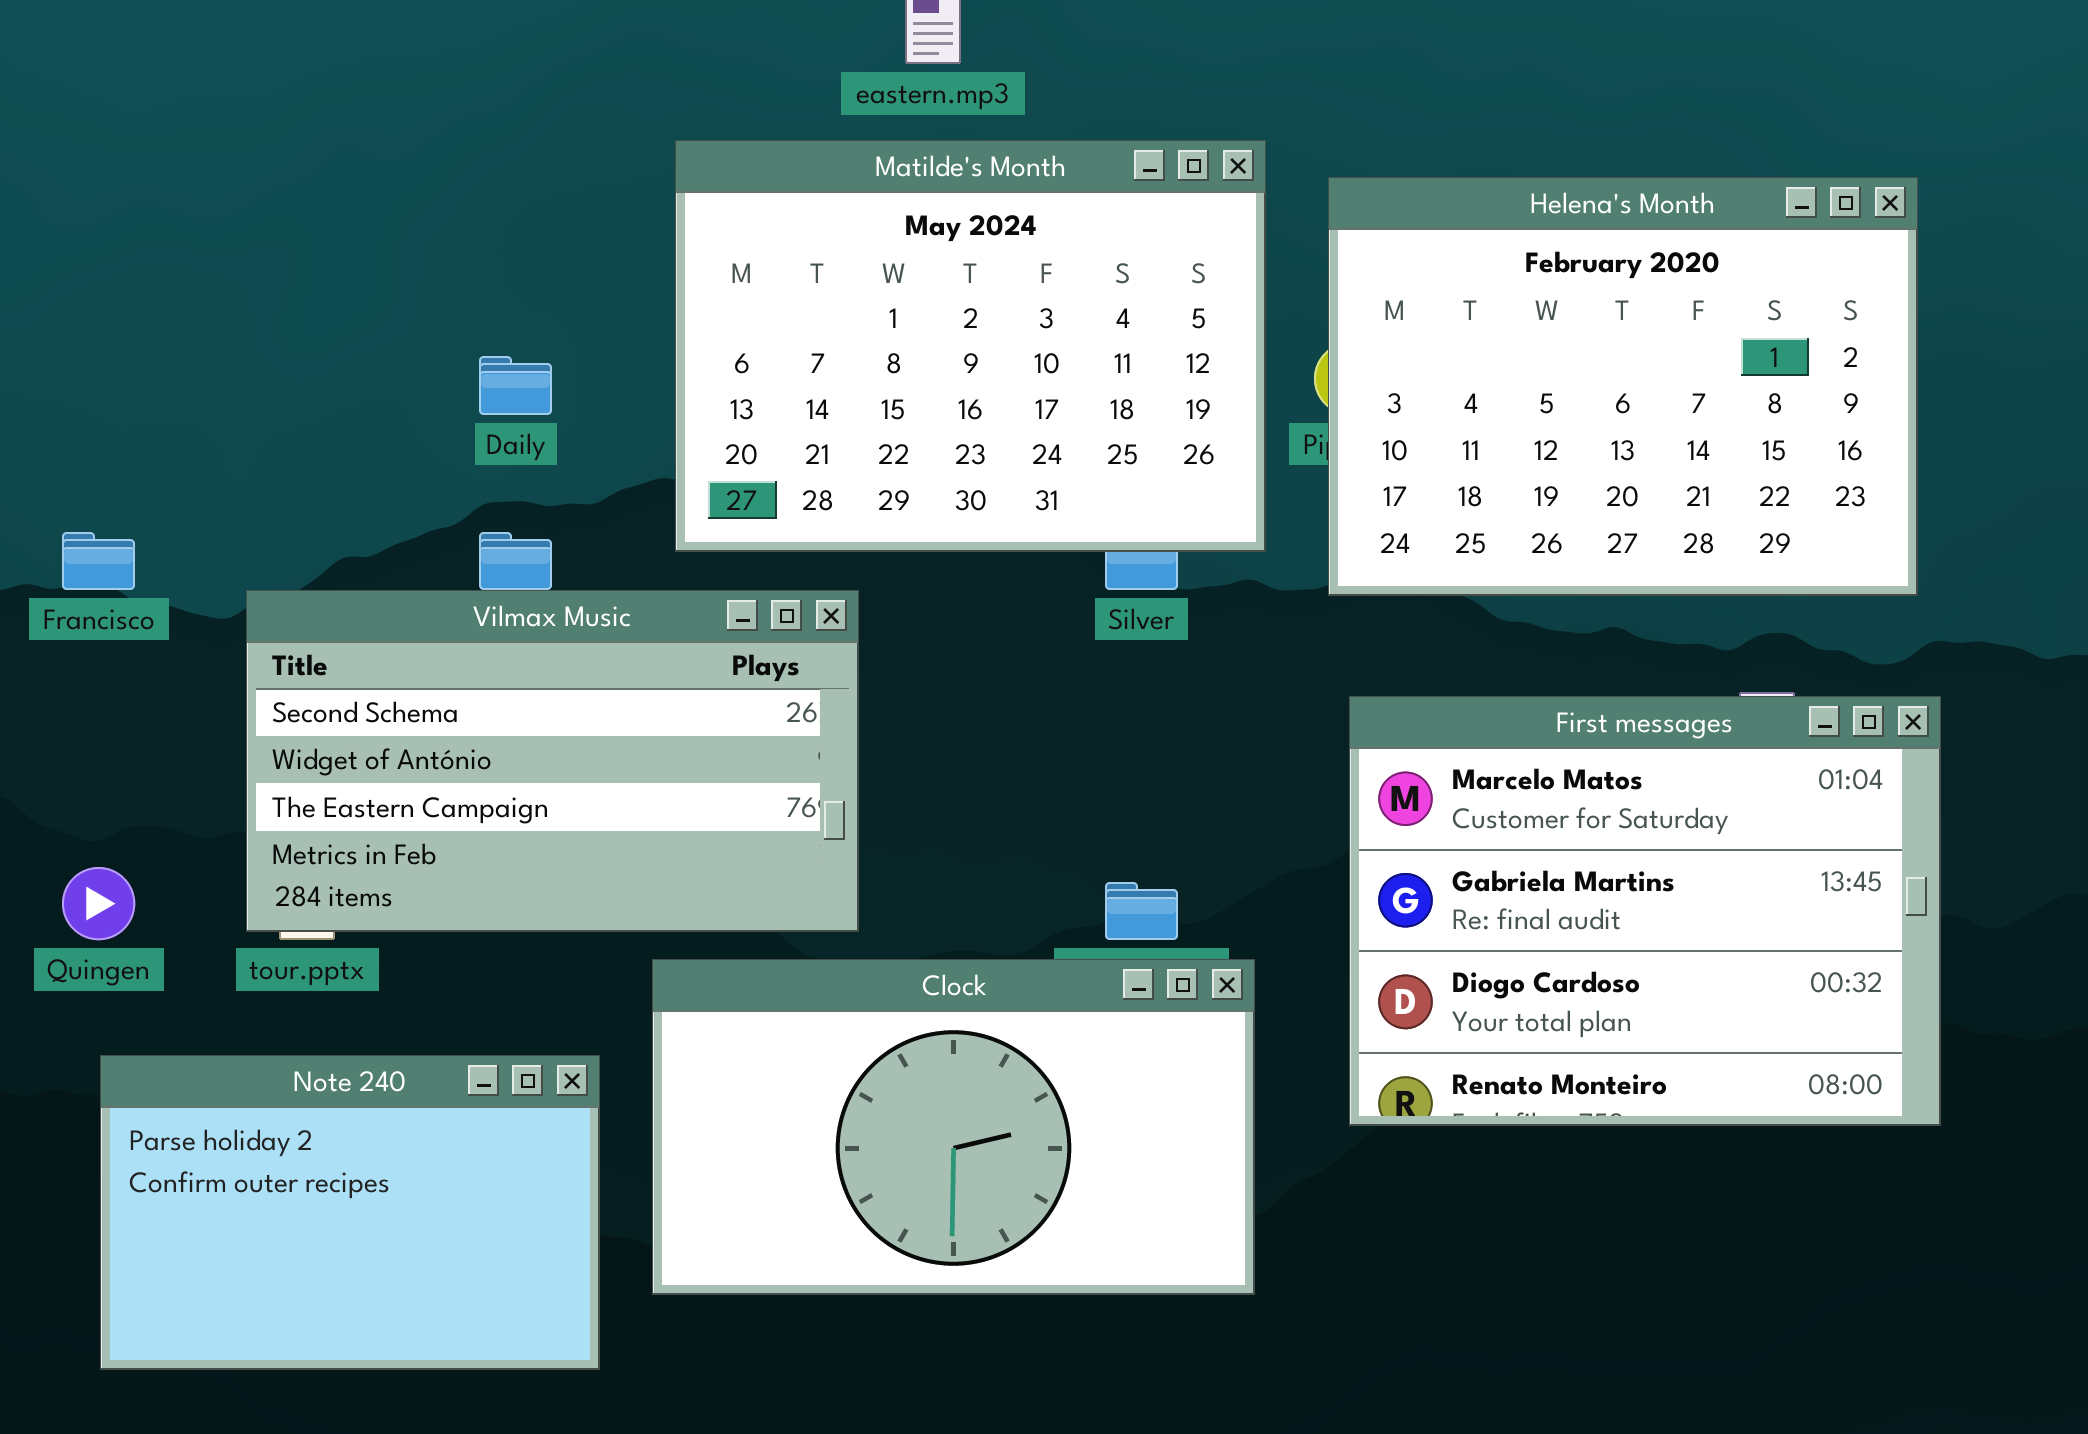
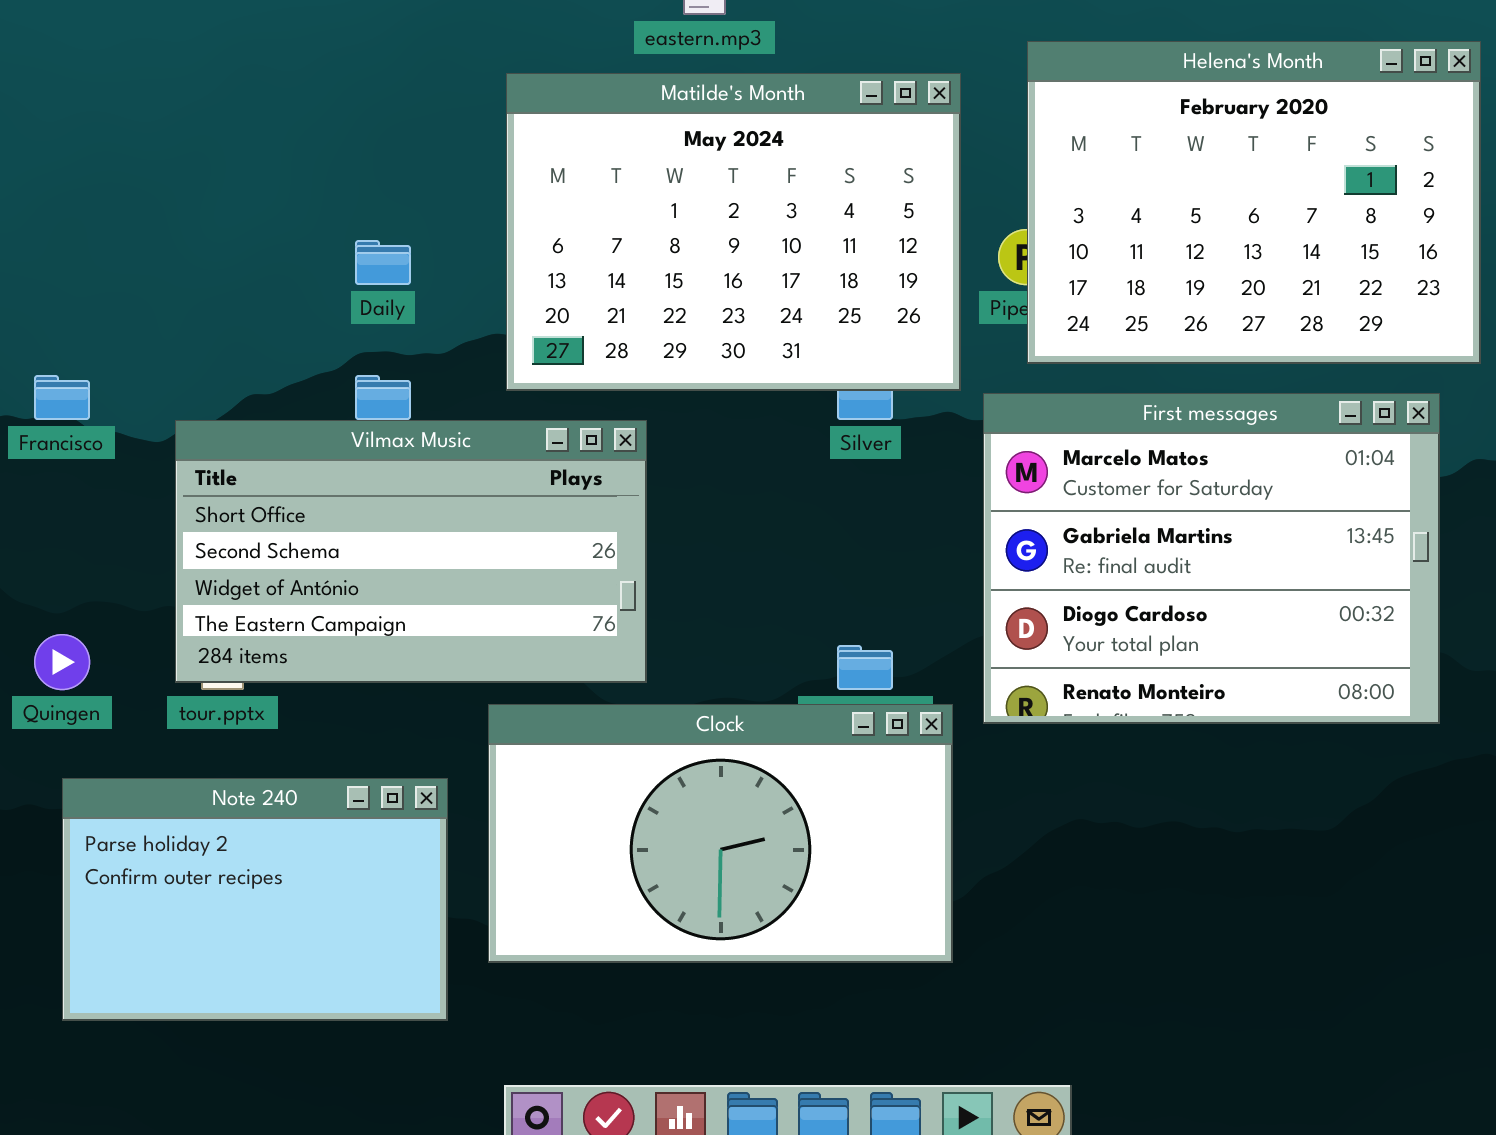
Helena's Month: [1328,177,1918,596] -> [1027,41,1481,364], moved
Vilmax Music: [246,590,859,932] -> [175,420,647,683], scrolled up 1 row
First messages: [1349,696,1941,1126] -> [983,393,1440,724], moved

